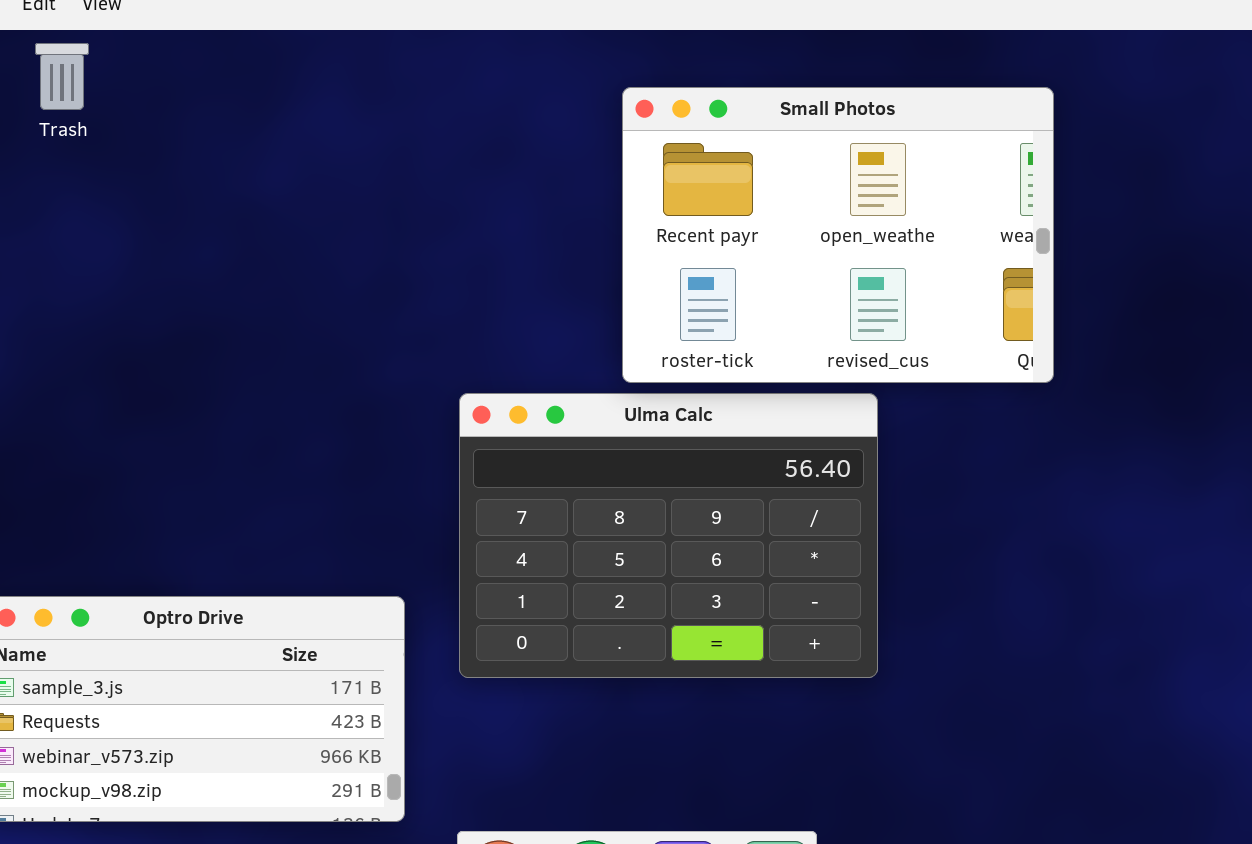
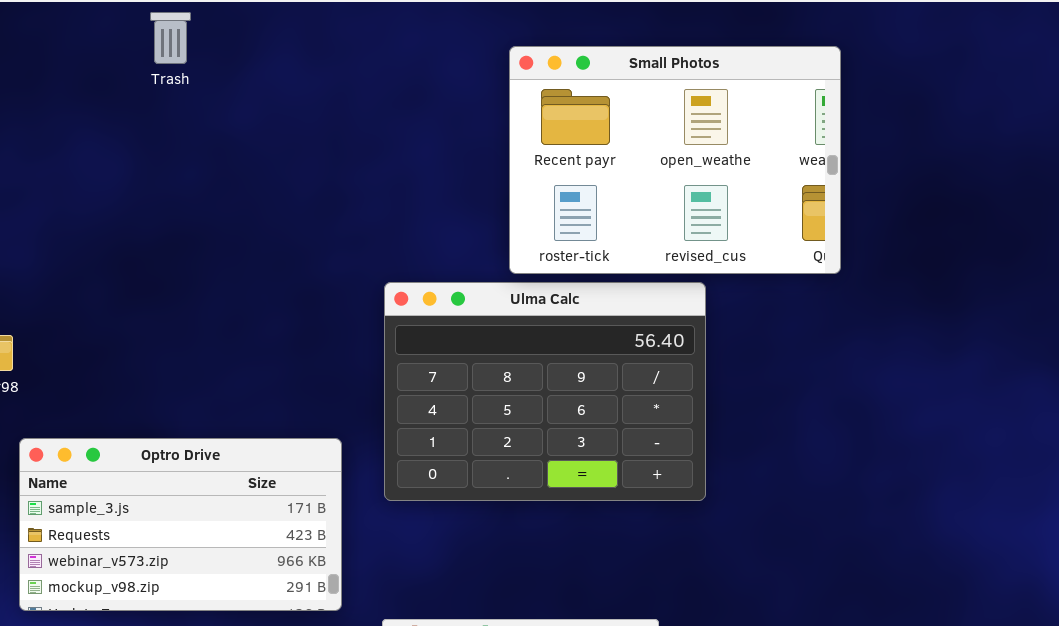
Trash: [35,43,89,110] -> [150,12,191,64], moved

